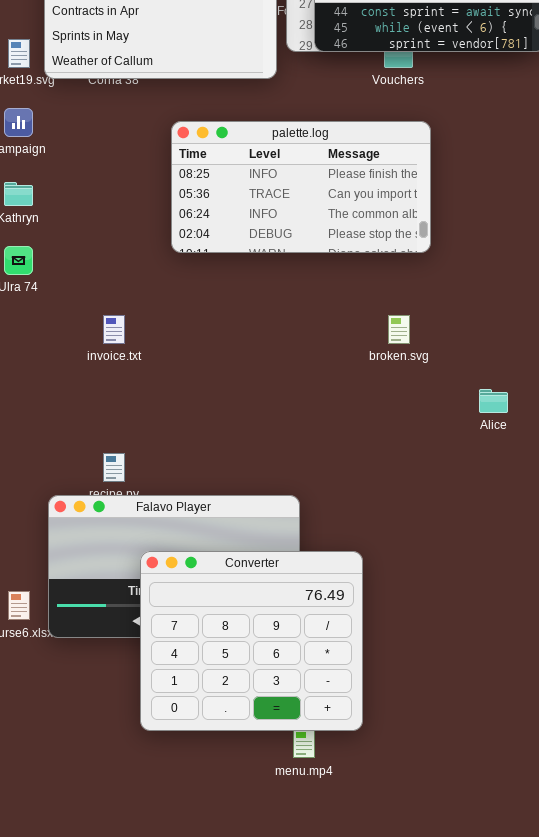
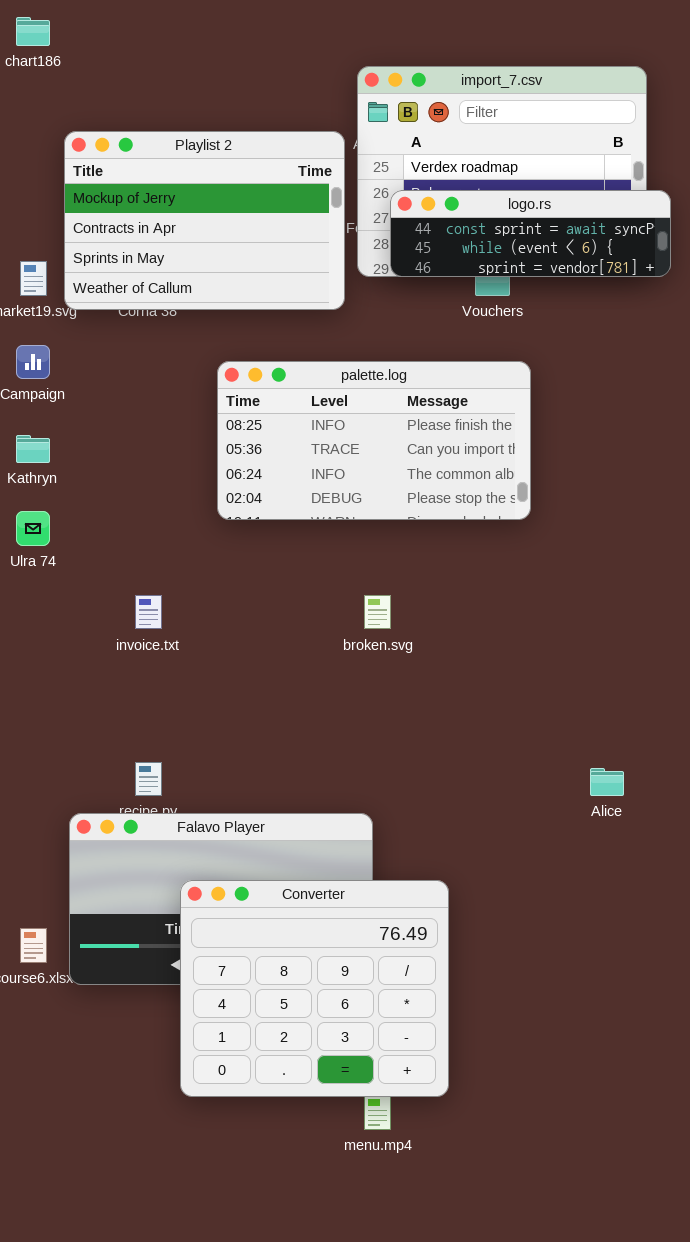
broken.svg: [388,315,410,344] -> [364,595,391,629], moved
Alice: [479,389,508,413] -> [590,768,624,796], moved

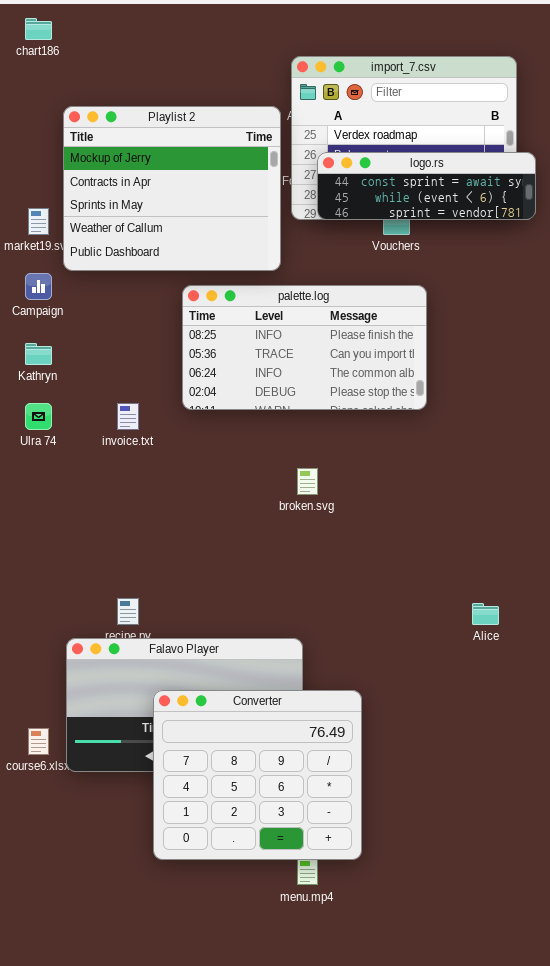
Playlist 2: [64,131,345,310] -> [63,106,281,271], resized
invoice.txt: [135,595,162,629] -> [117,403,139,430], moved

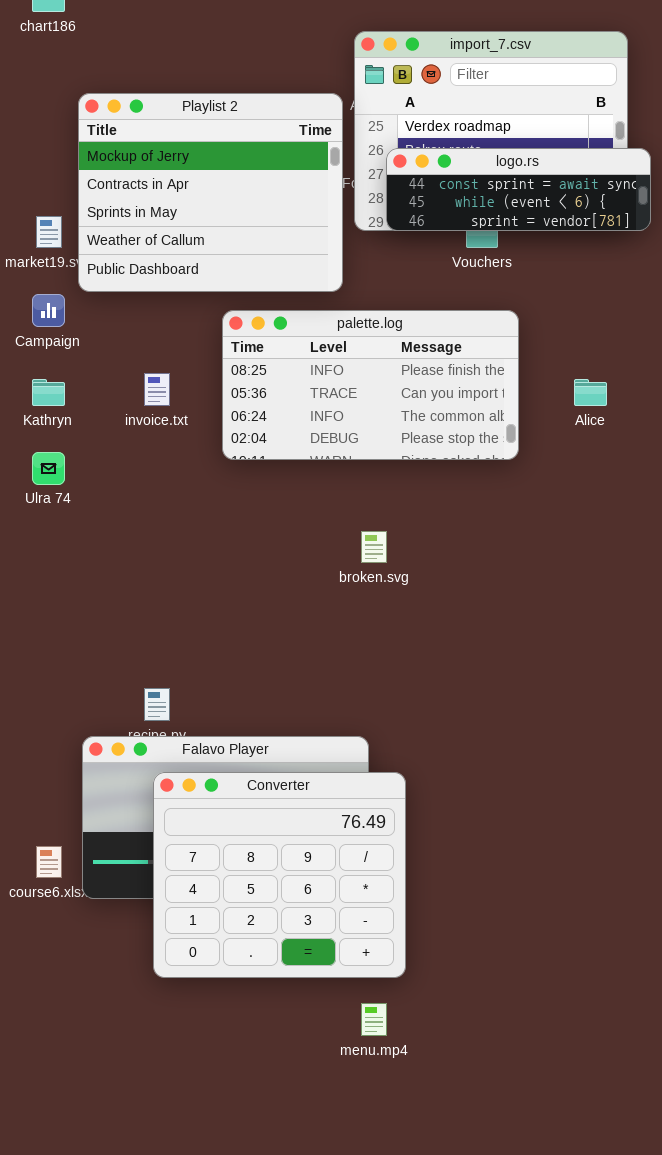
invoice.txt: [117,403,139,430] -> [144,373,170,406], moved
Alice: [472,603,499,625] -> [574,379,607,406], moved
Converter: [153,690,362,860] -> [153,772,406,978], moved

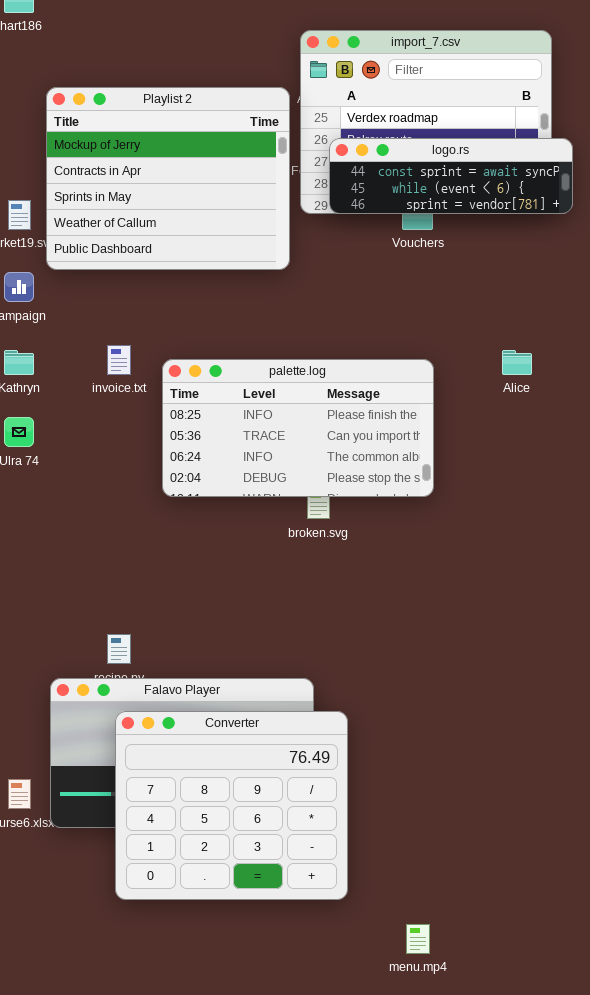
palette.log: [222,310,519,460] -> [162,359,434,497], moved
menu.mp4: [361,1003,387,1036] -> [406,924,430,954], moved

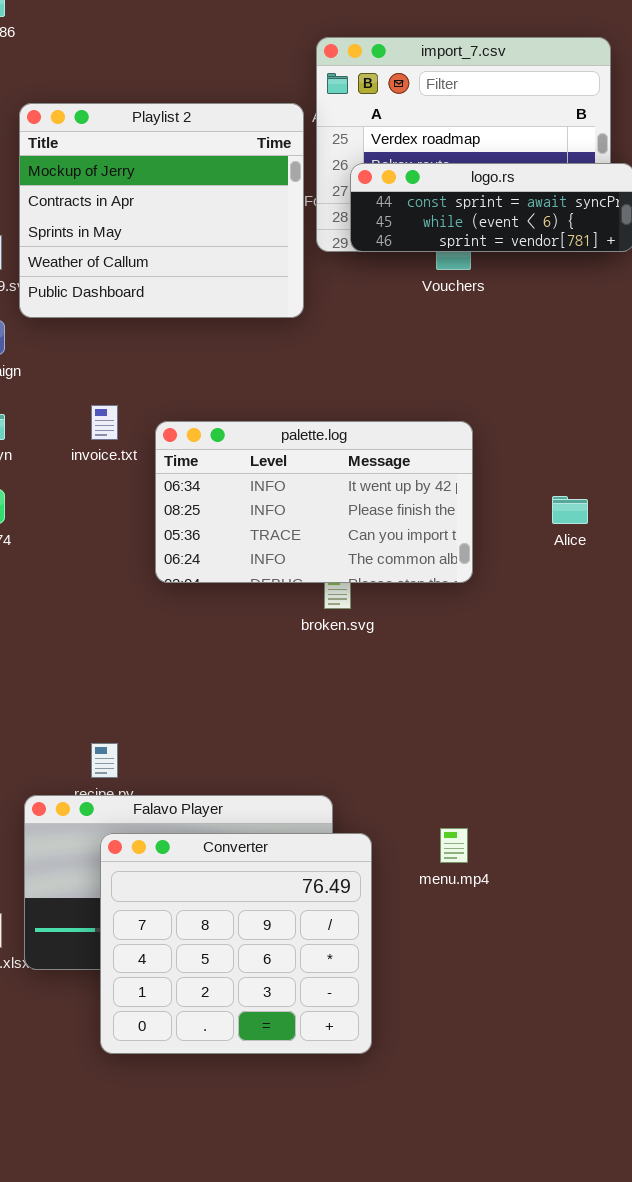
Alice: [502,350,532,375] -> [552,496,588,524], moved
palette.log: [162,359,434,497] -> [155,421,473,583], scrolled up 1 row
menu.mp4: [406,924,430,954] -> [440,828,468,863], moved

